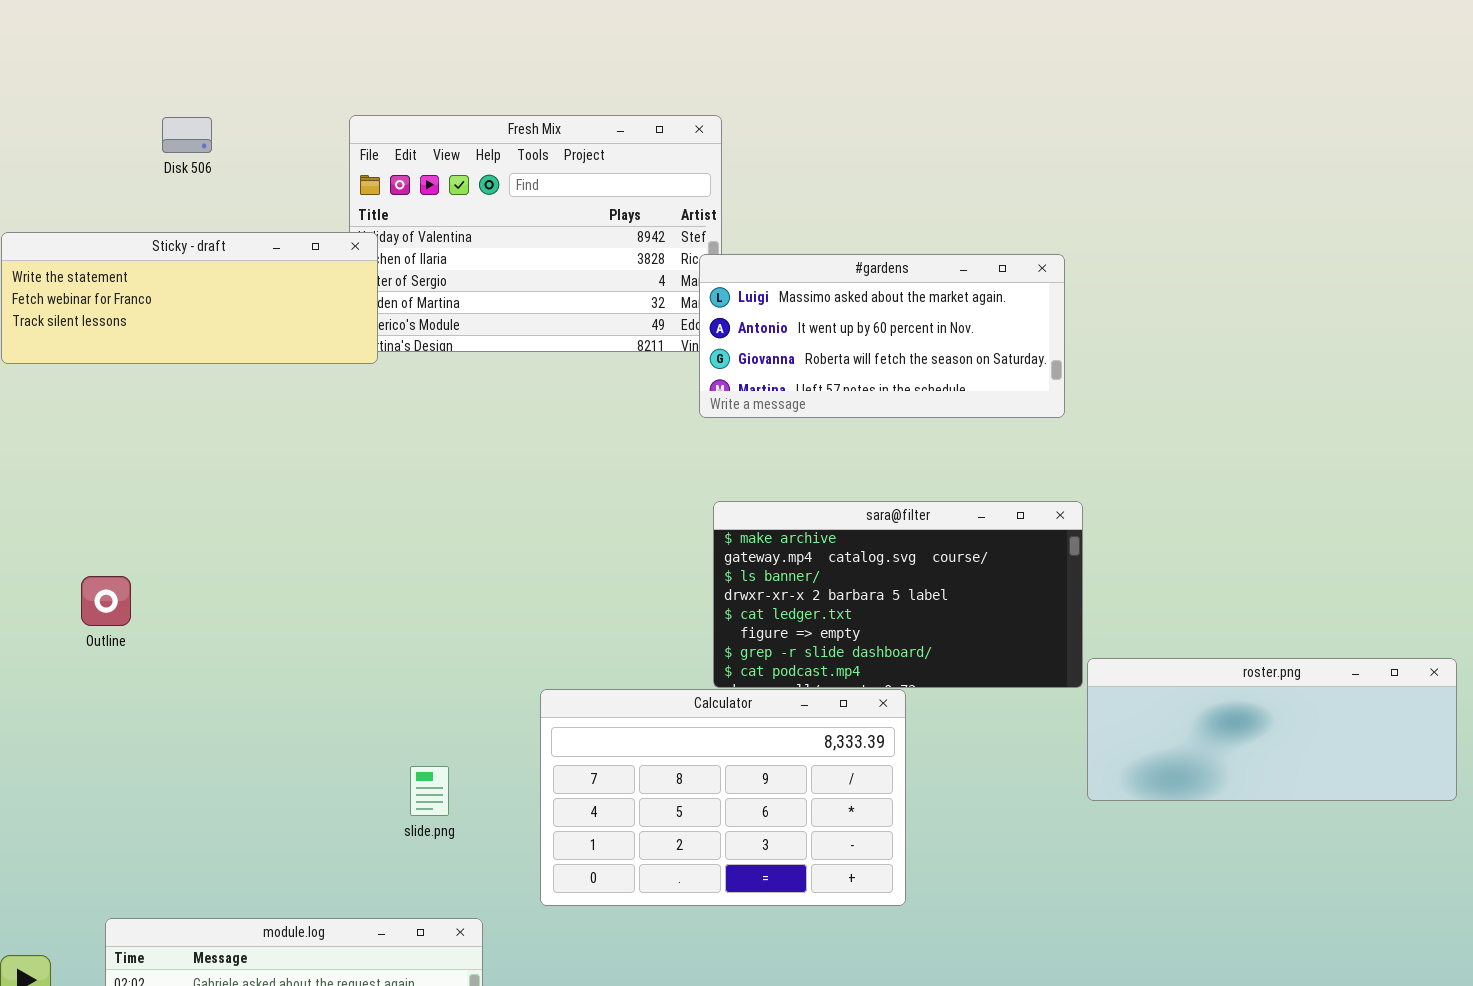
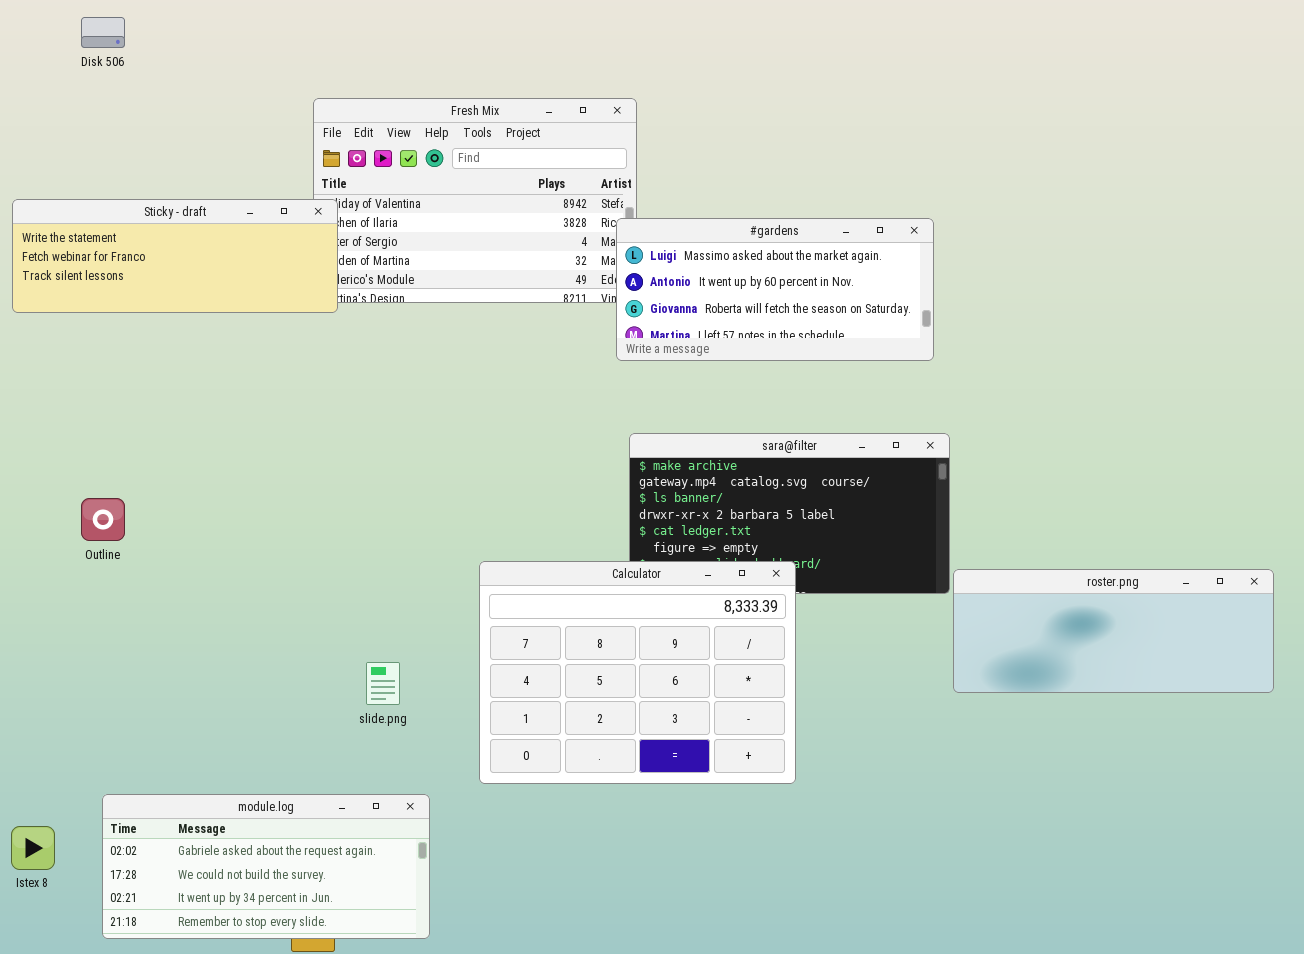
Disk 506: [162,117,212,153] -> [81,17,125,48], moved
Calculator: [540,689,906,906] -> [479,561,796,784], resized

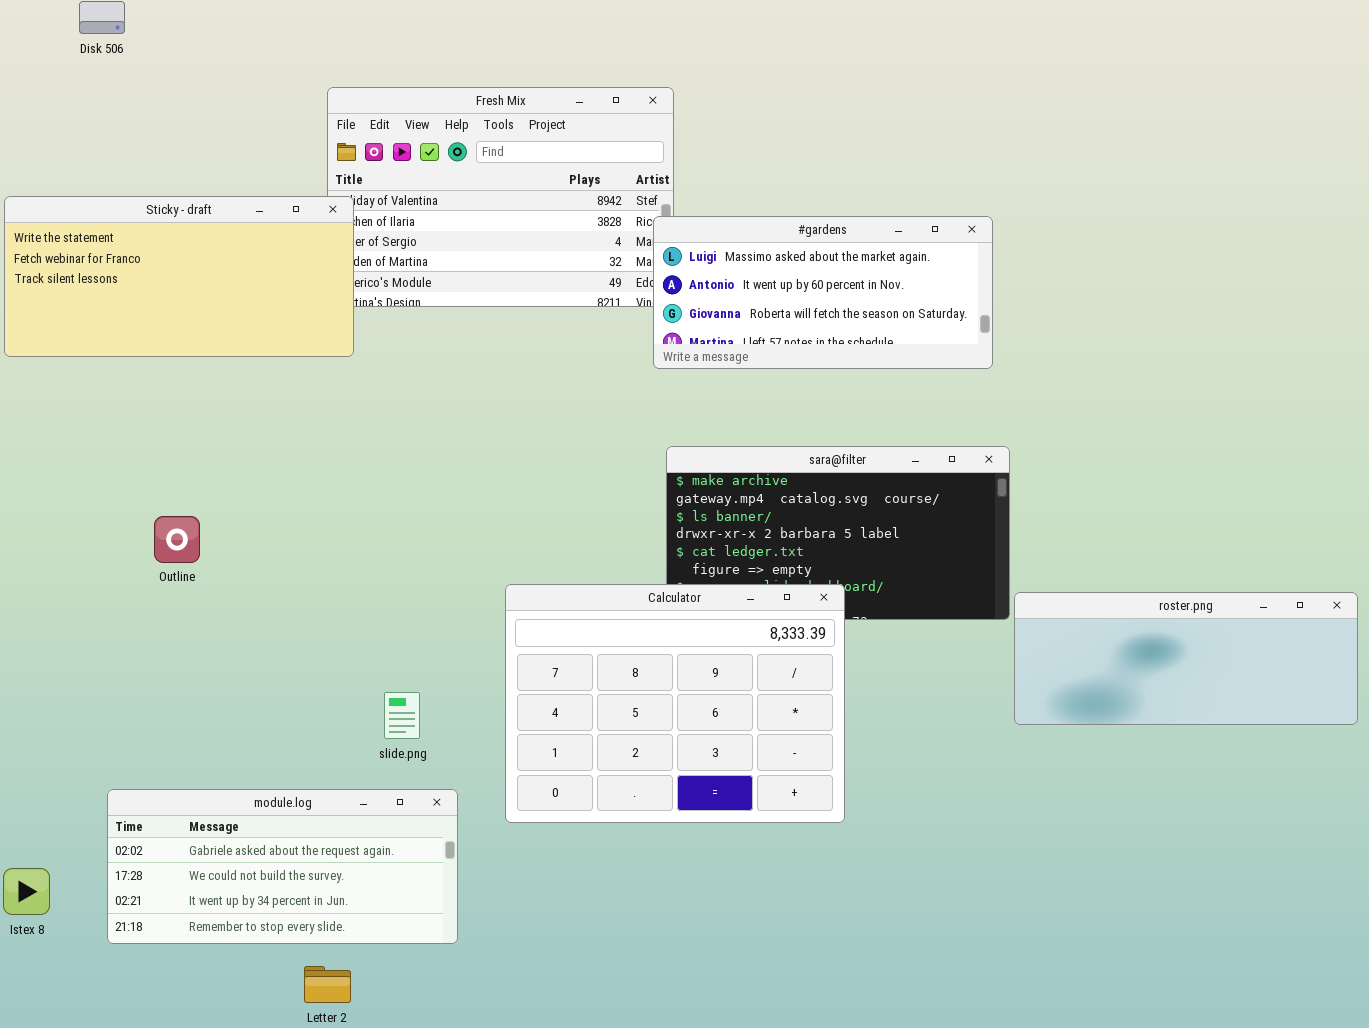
Sticky - draft: [12,199,338,313] -> [4,196,354,357], resized
Outline: [81,498,125,541] -> [154,516,200,563], moved
module.log: [102,794,430,939] -> [107,789,458,944], moved

